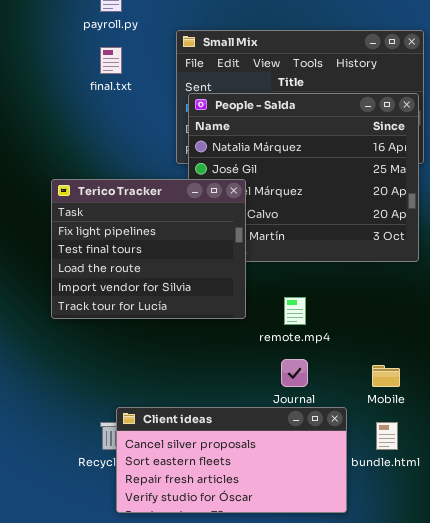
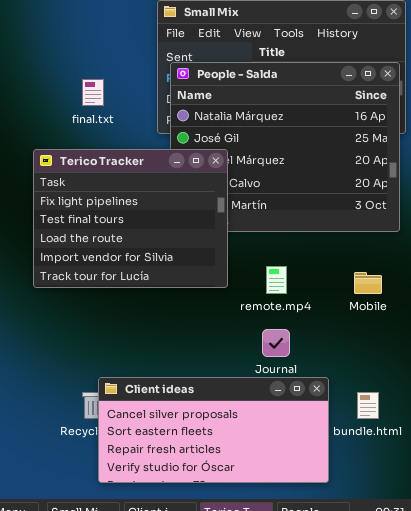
final.txt: [100,47,122,74] -> [82,79,104,106], moved
Mobile: [372,365,400,387] -> [354,272,382,294], moved

